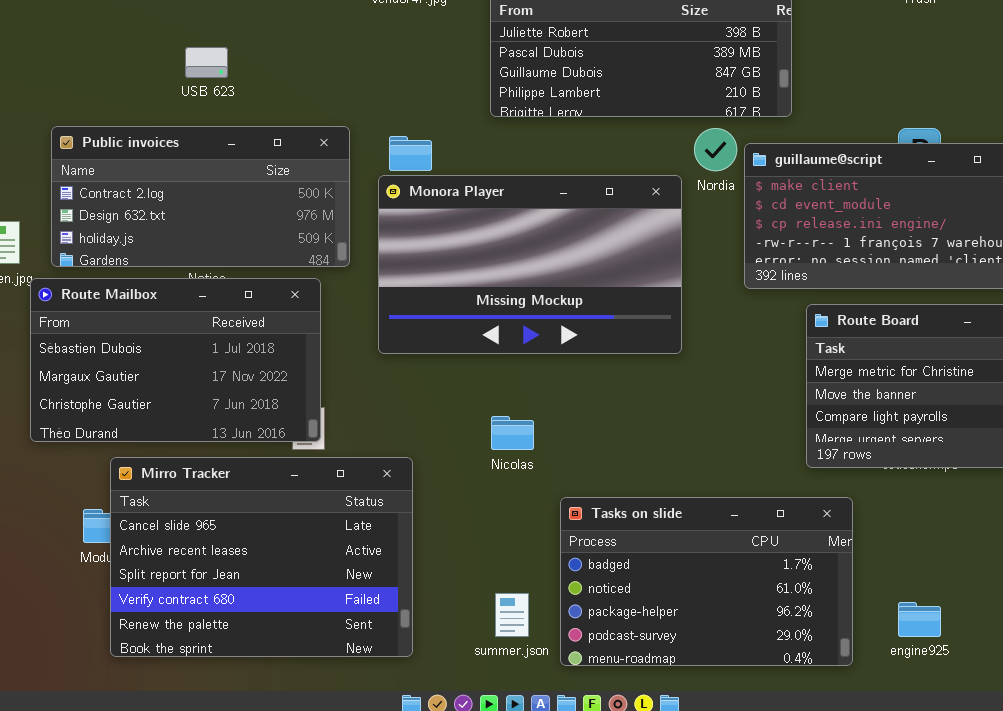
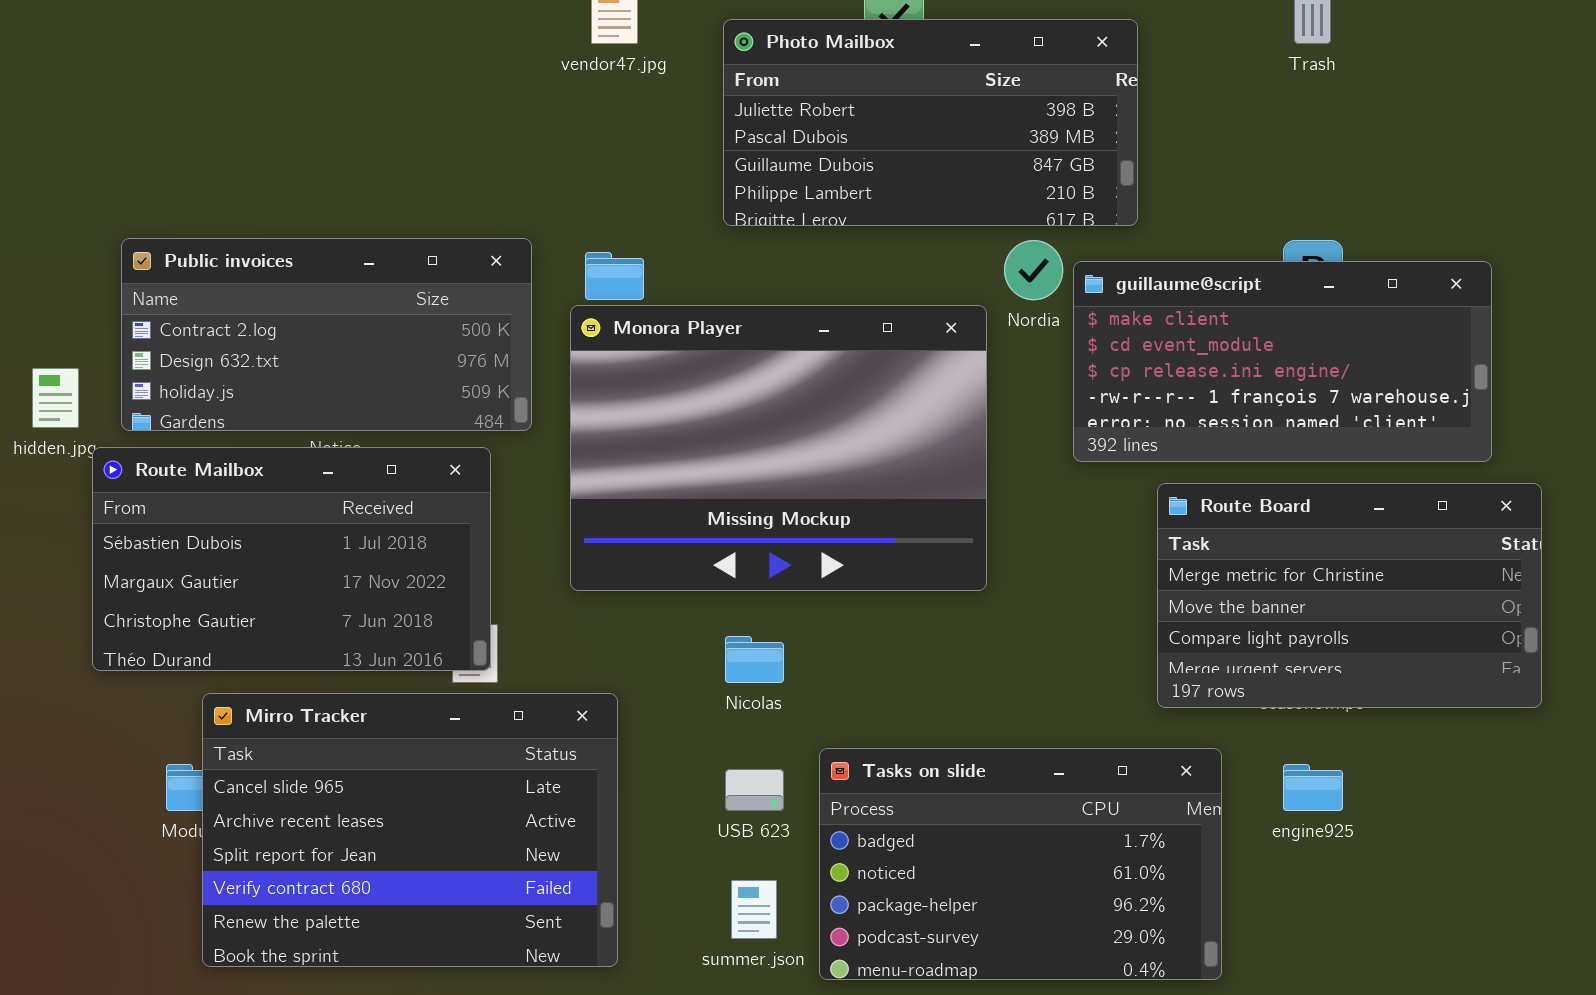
USB 623: [185,47,228,78] -> [725,769,784,811], moved
Monora Player: [378,175,682,354] -> [570,305,987,591], resized
engine925: [898,602,941,637] -> [1283,764,1343,811], moved

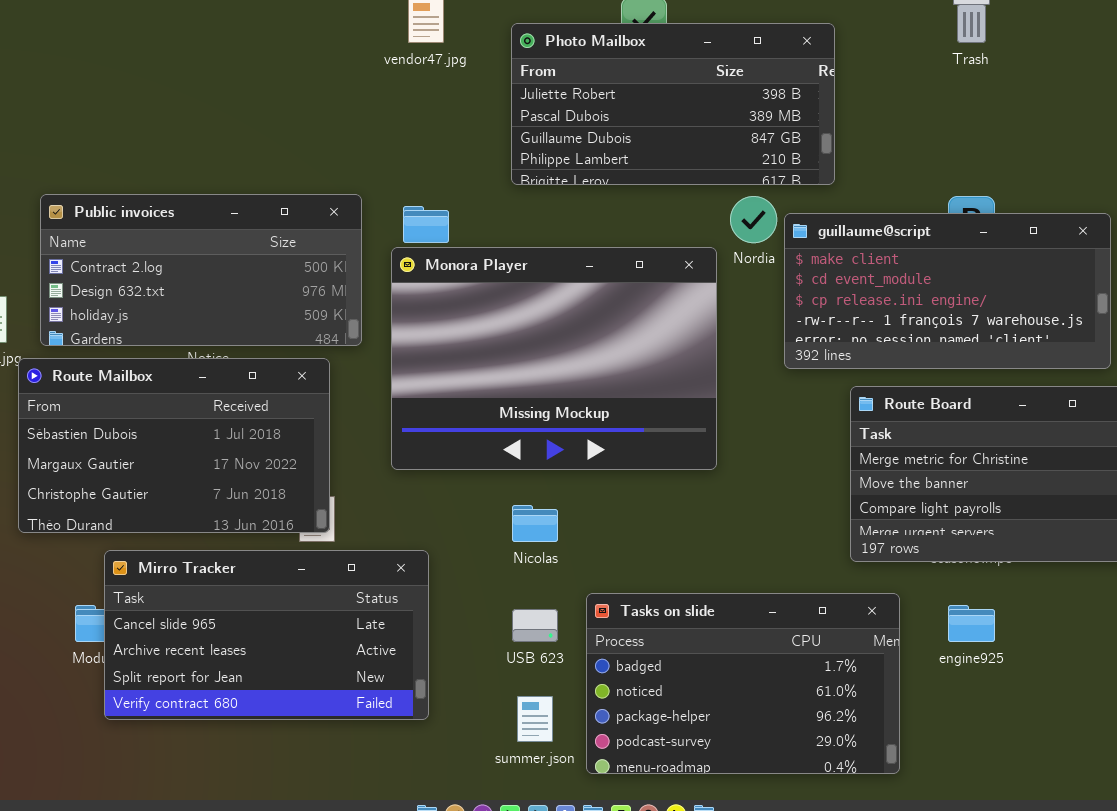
Mirro Tracker: [202,693,618,967] -> [104,550,429,720], resized

